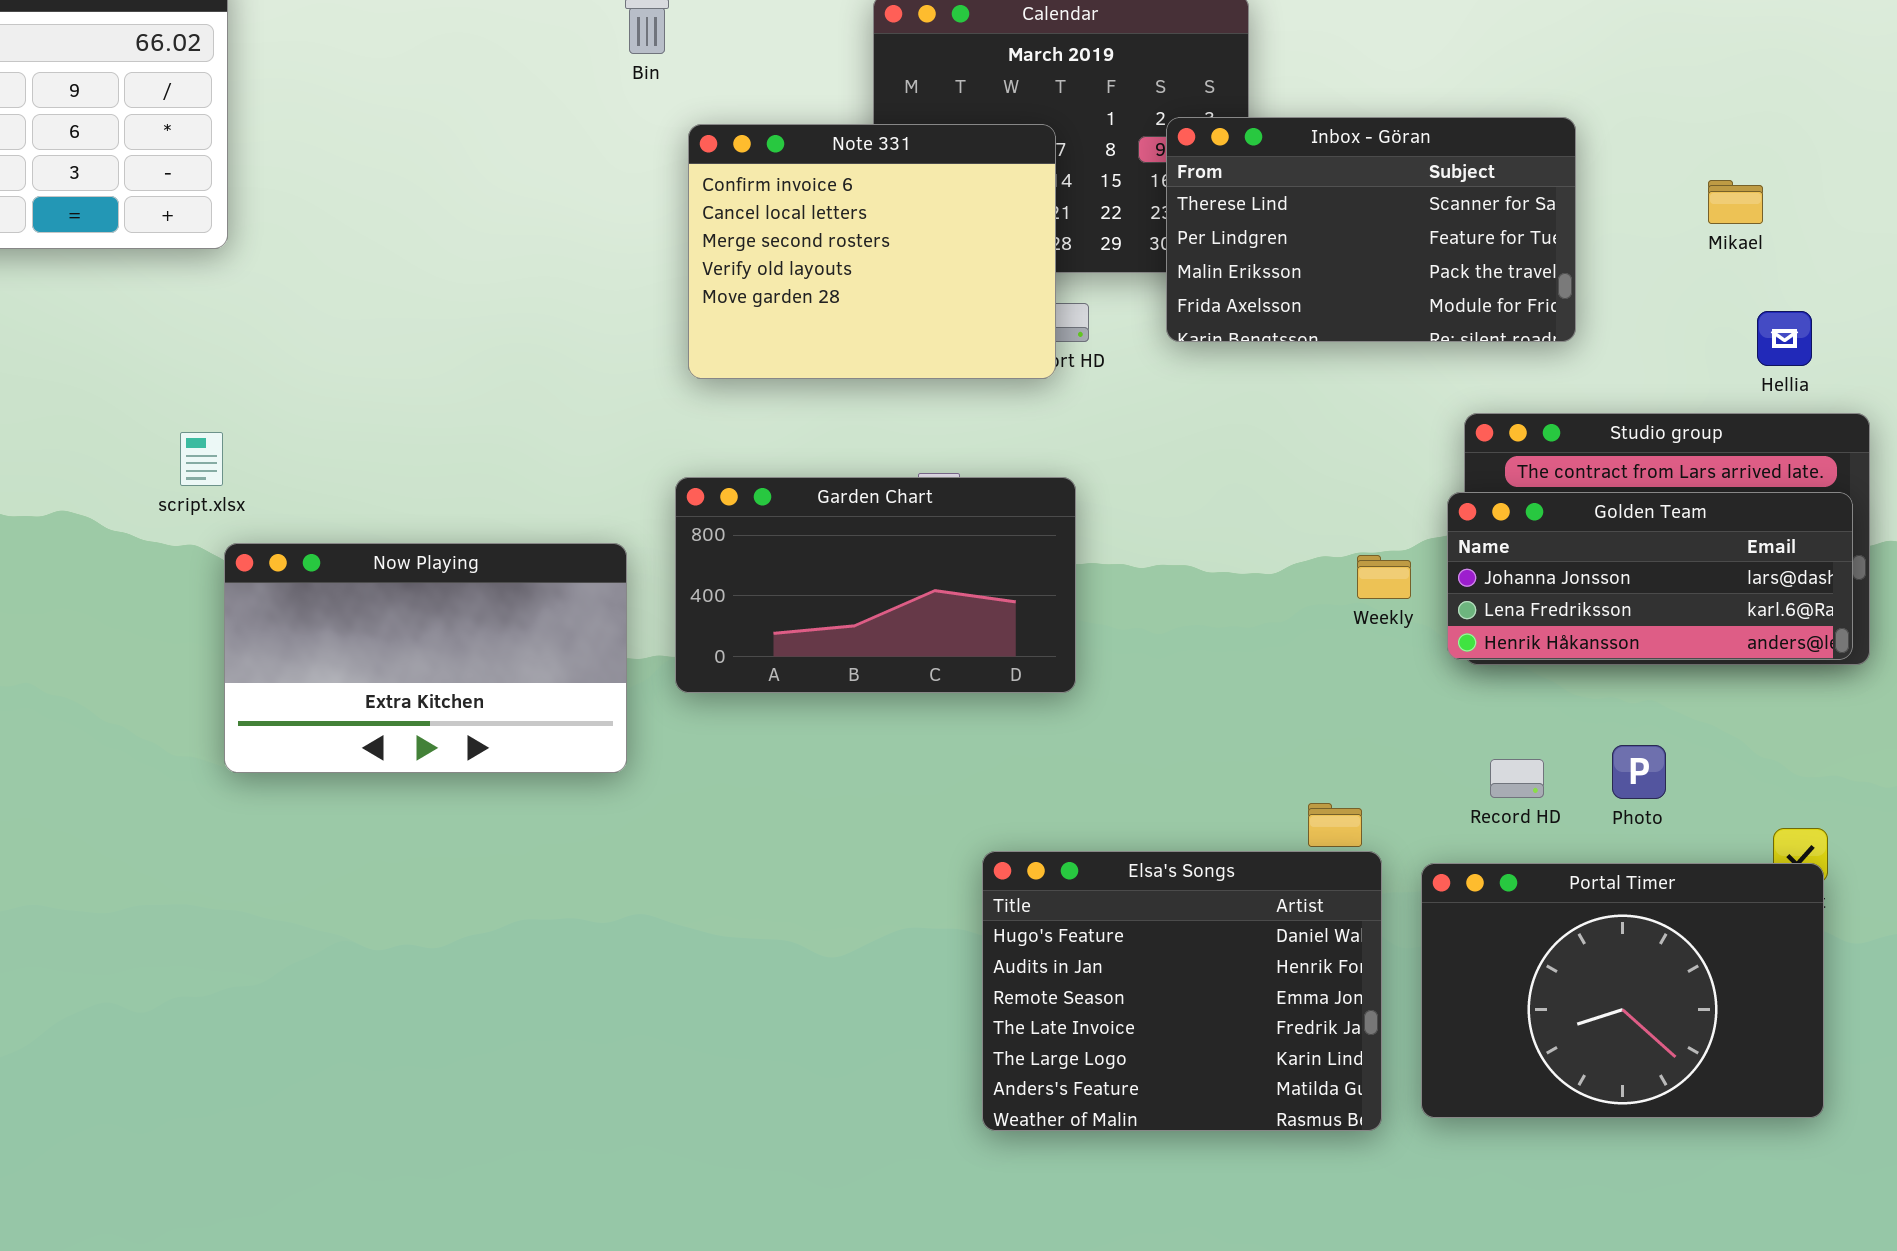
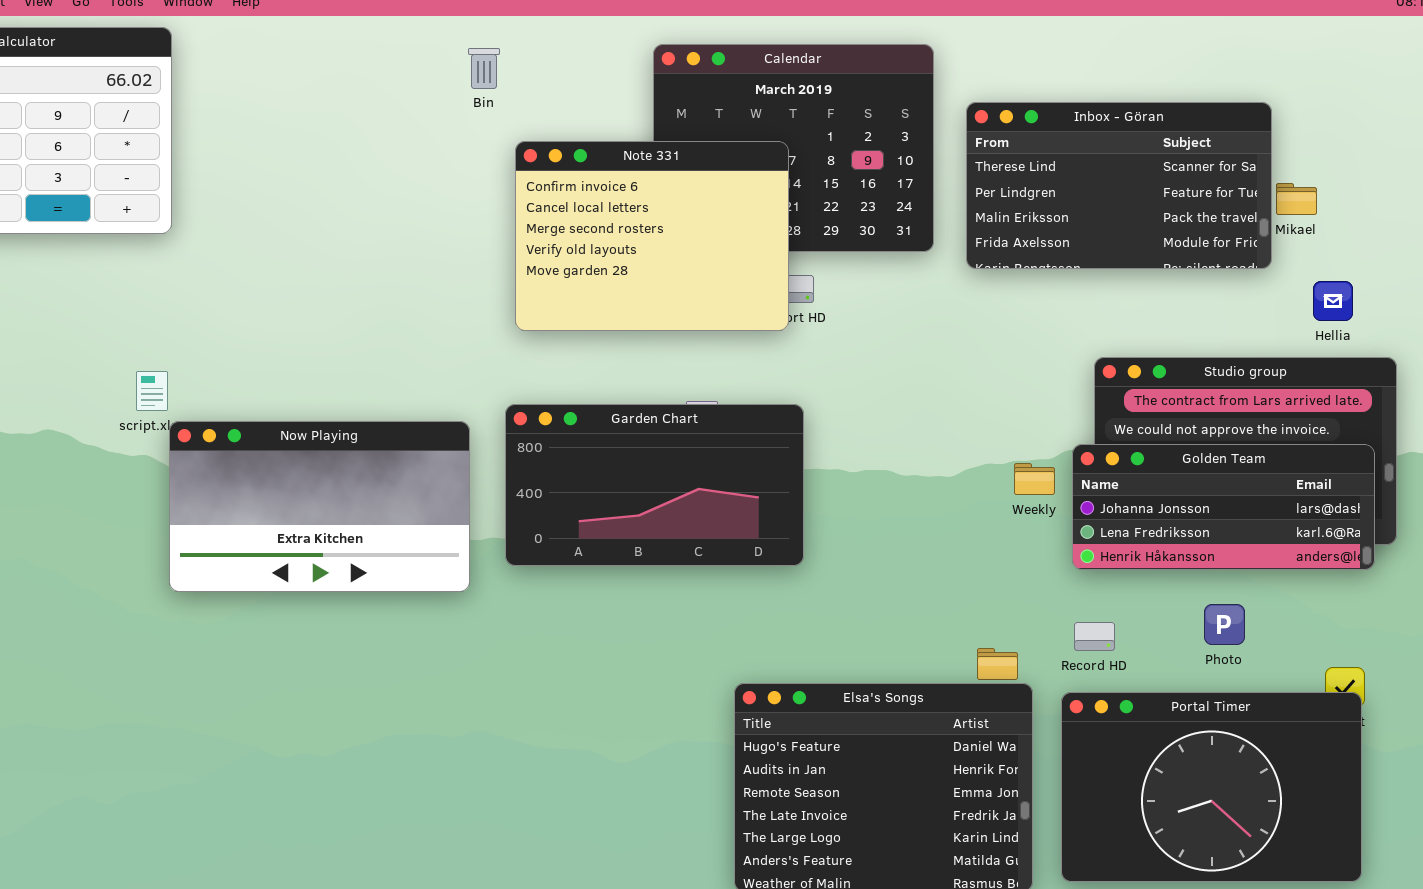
Inbox - Göran: [1166,117,1576,342] -> [966,102,1272,269], moved
Golden Team: [1447,492,1853,660] -> [1072,444,1375,570], moved
Now Playing: [224,543,627,773] -> [169,421,470,592], moved
Record HD: [1490,759,1544,798] -> [1074,622,1115,651], moved

